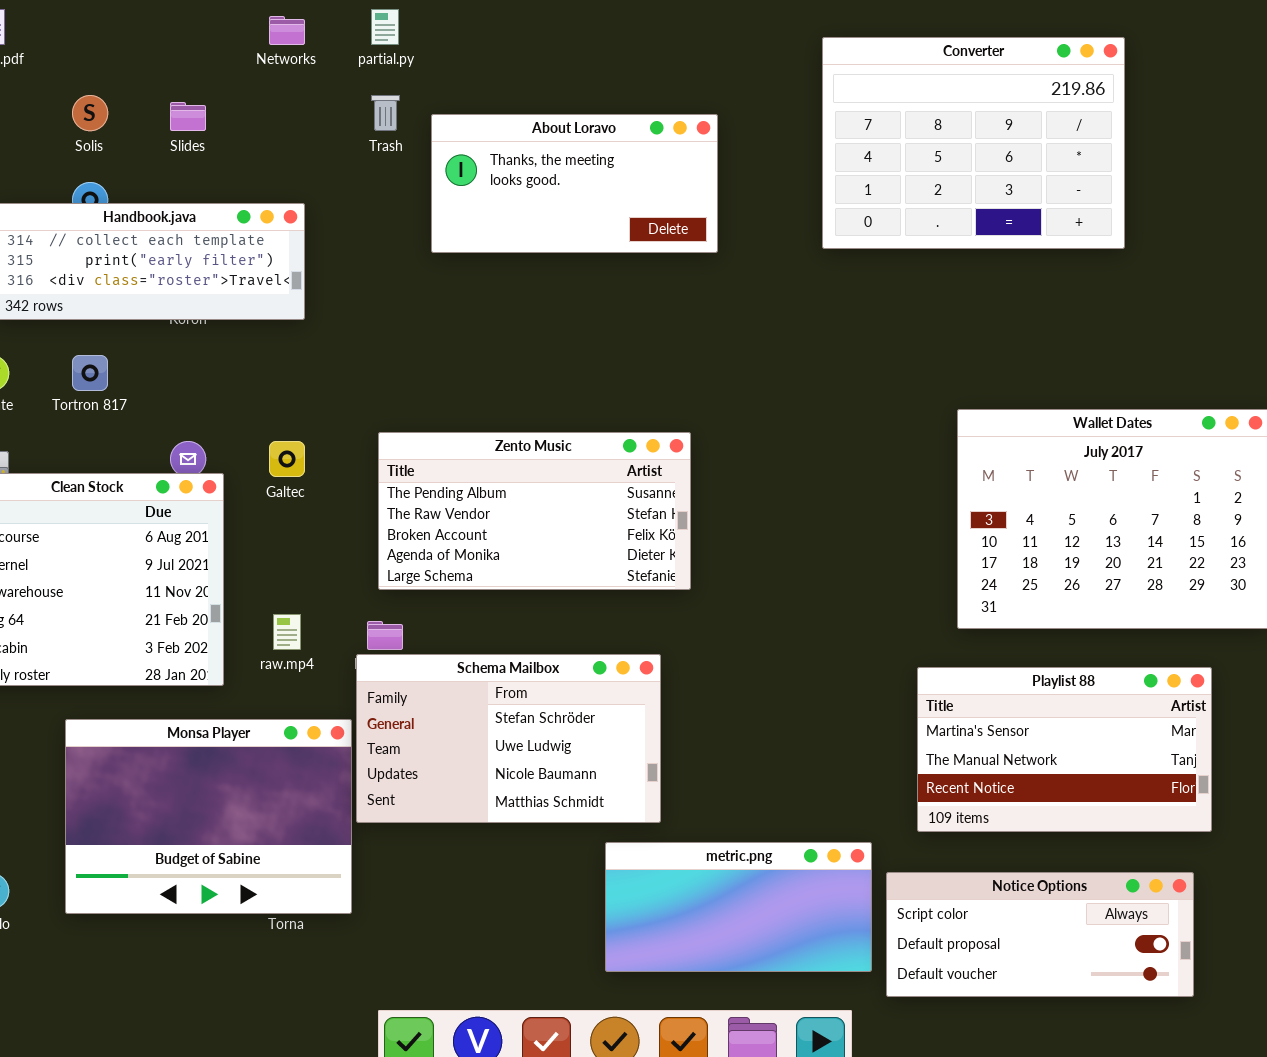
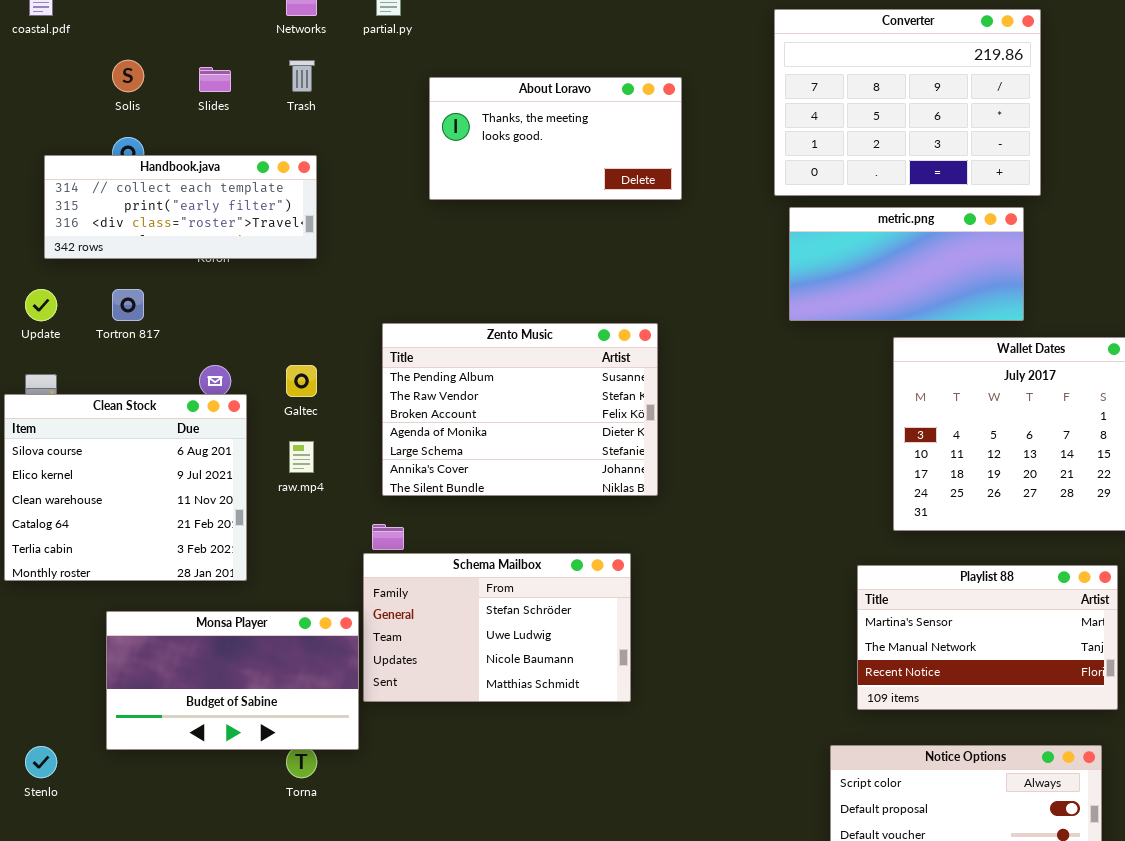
Trash: [371,95,400,131] -> [289,60,315,92], moved
Zento Music: [378,432,691,590] -> [382,323,658,496], resized
raw.mp4: [273,614,301,650] -> [289,441,314,473], moved
Monsa Player: [65,719,352,914] -> [106,611,359,750], resized
metric.png: [605,842,872,972] -> [789,207,1024,321], moved

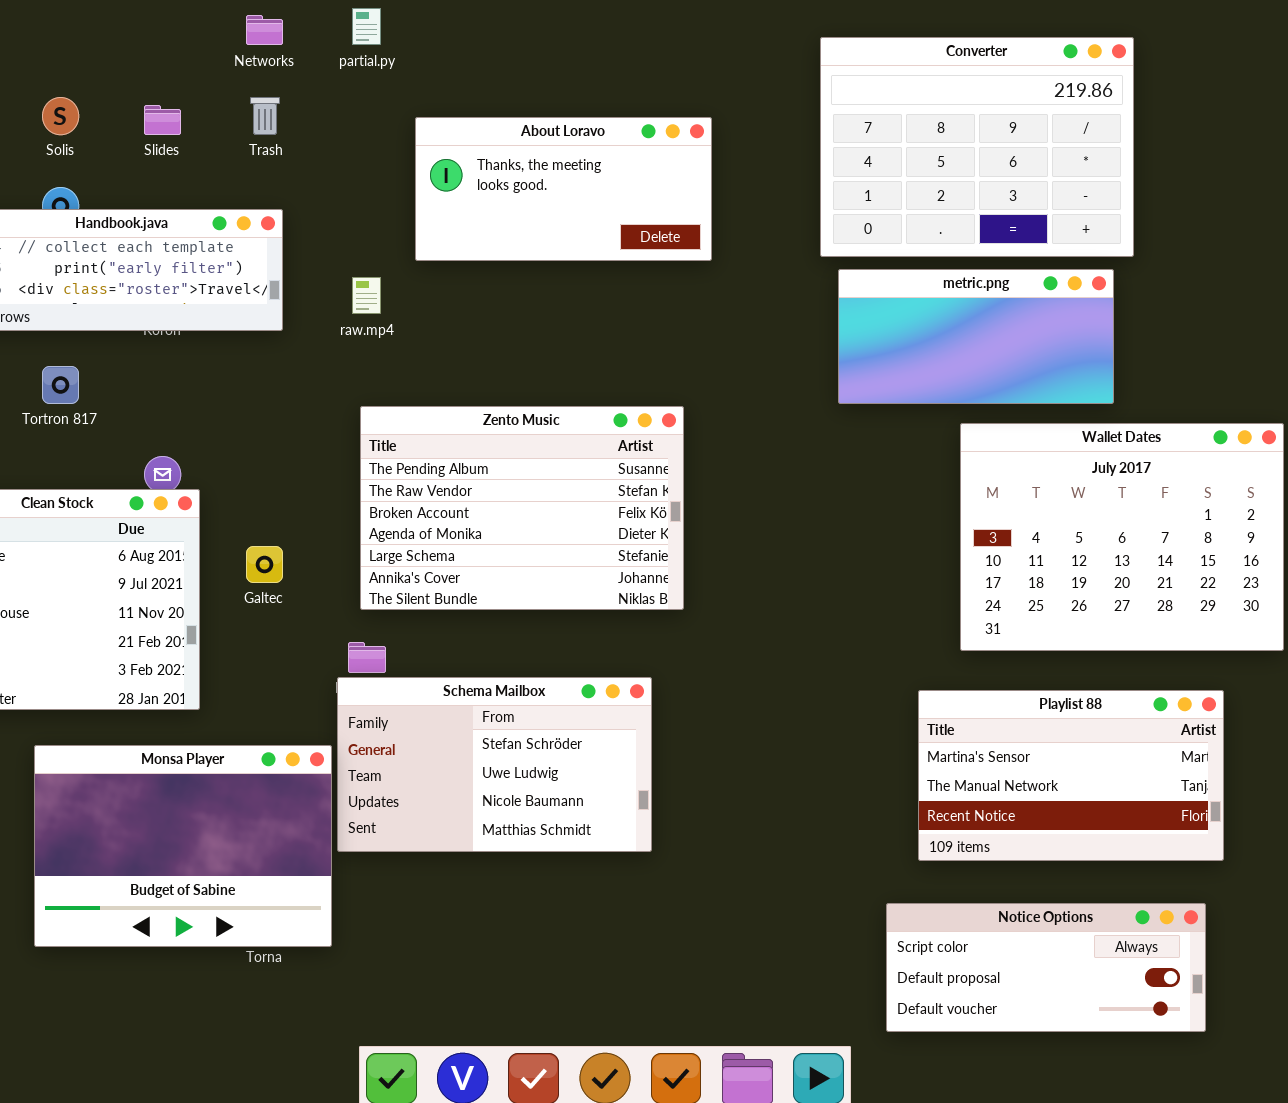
Galtec: [286,365,317,397] -> [246,546,283,583], moved
raw.mp4: [289,441,314,473] -> [352,277,381,314], moved
Monsa Player: [106,611,359,750] -> [34,745,332,947], resized

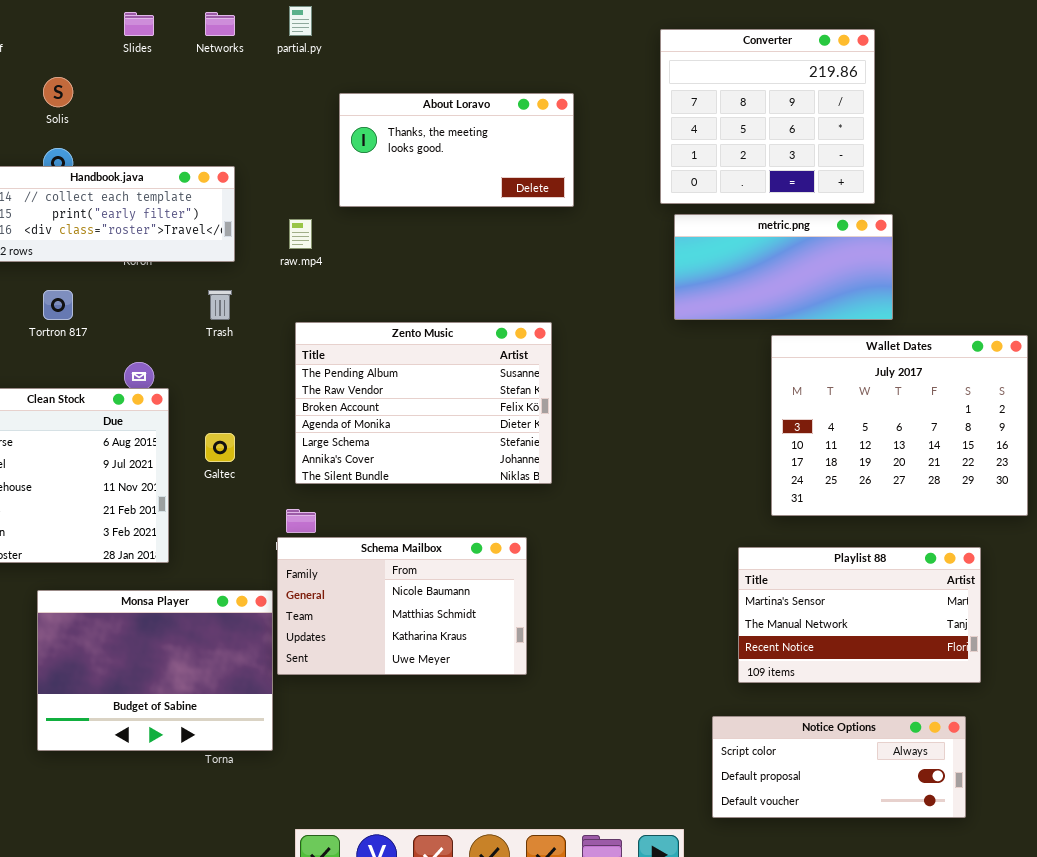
Converter: [820,37,1134,257] -> [660,29,875,204], resized
Trash: [250,97,280,135] -> [208,290,232,320], moved
Slides: [144,105,181,135] -> [124,12,154,36], moved
Schema Mailbox: [337,677,652,852] -> [277,537,527,675], scrolled down 2 rows

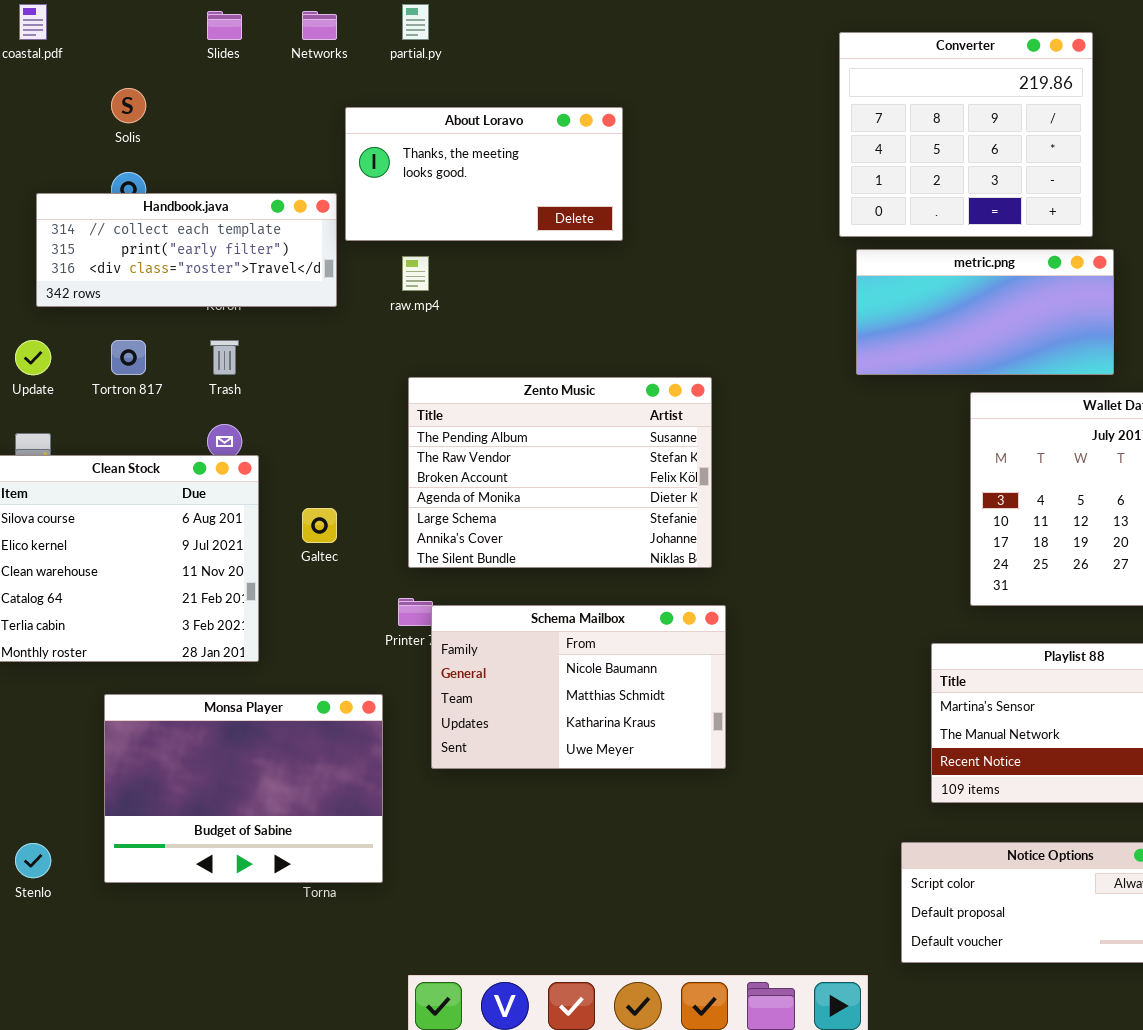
About Loravo: [339,93,574,207] -> [345,107,623,241], moved
Trash: [208,290,232,320] -> [210,340,239,375], moved
Schema Mailbox: [277,537,527,675] -> [431,605,726,769], moved

